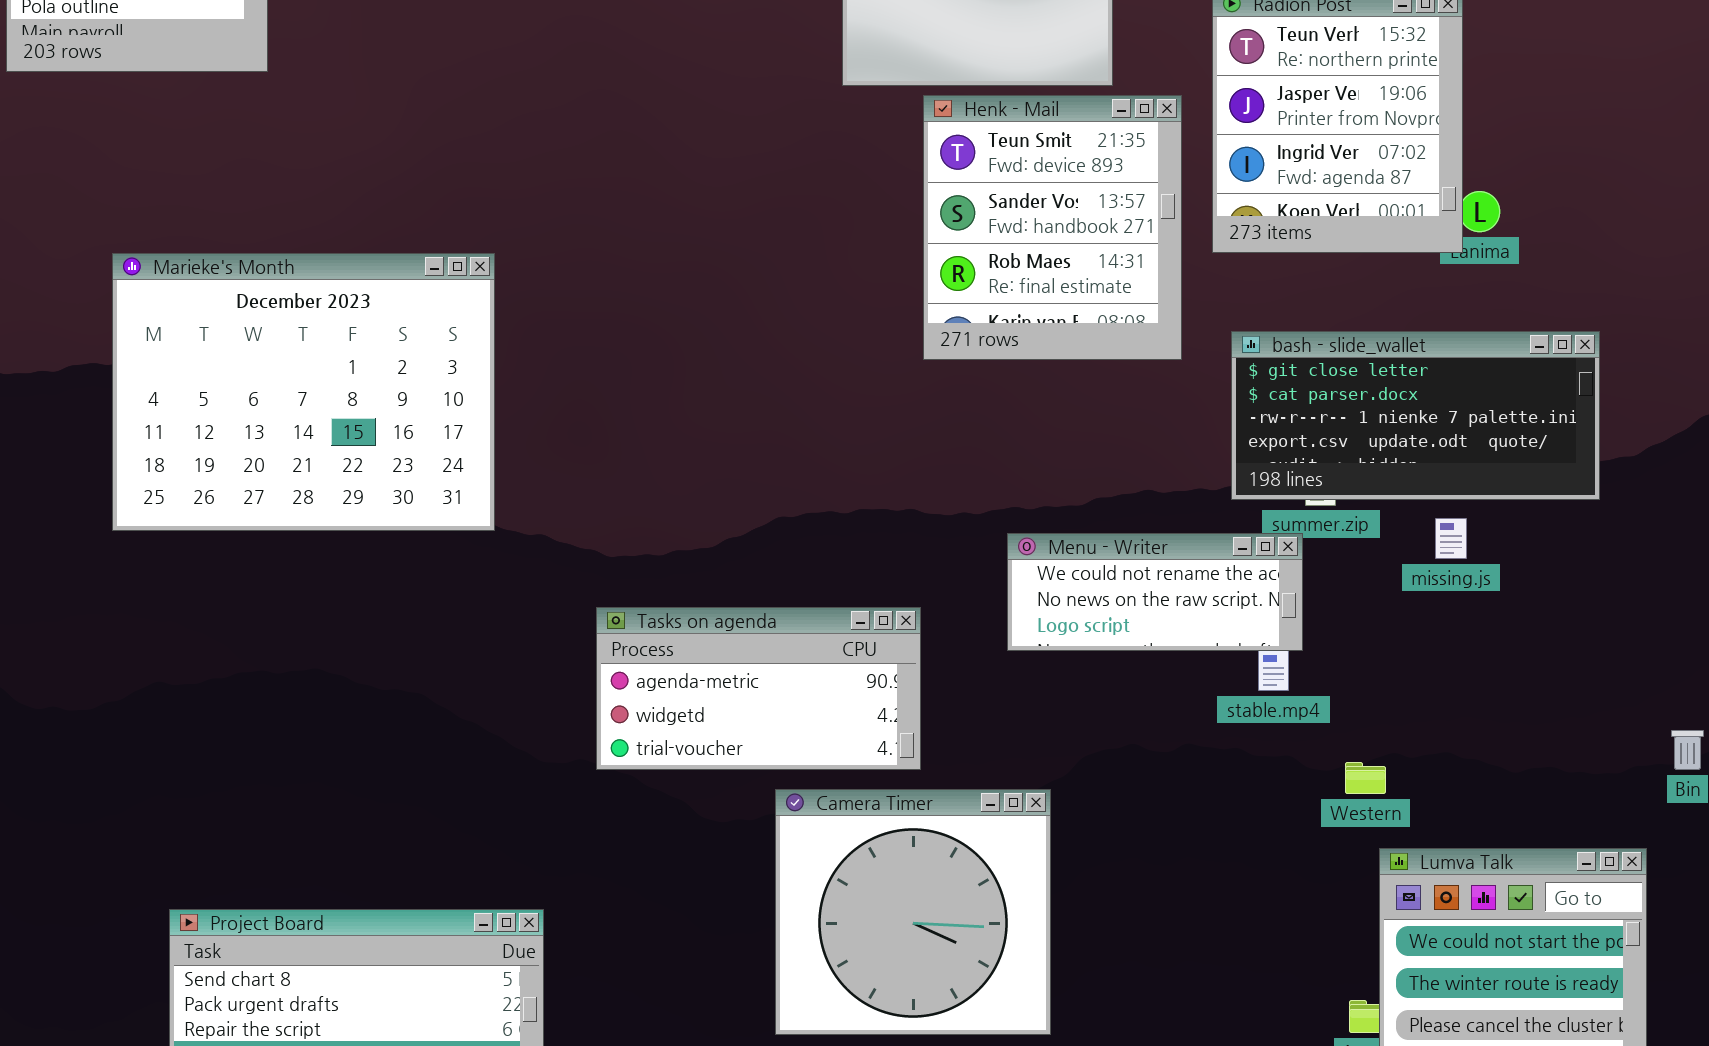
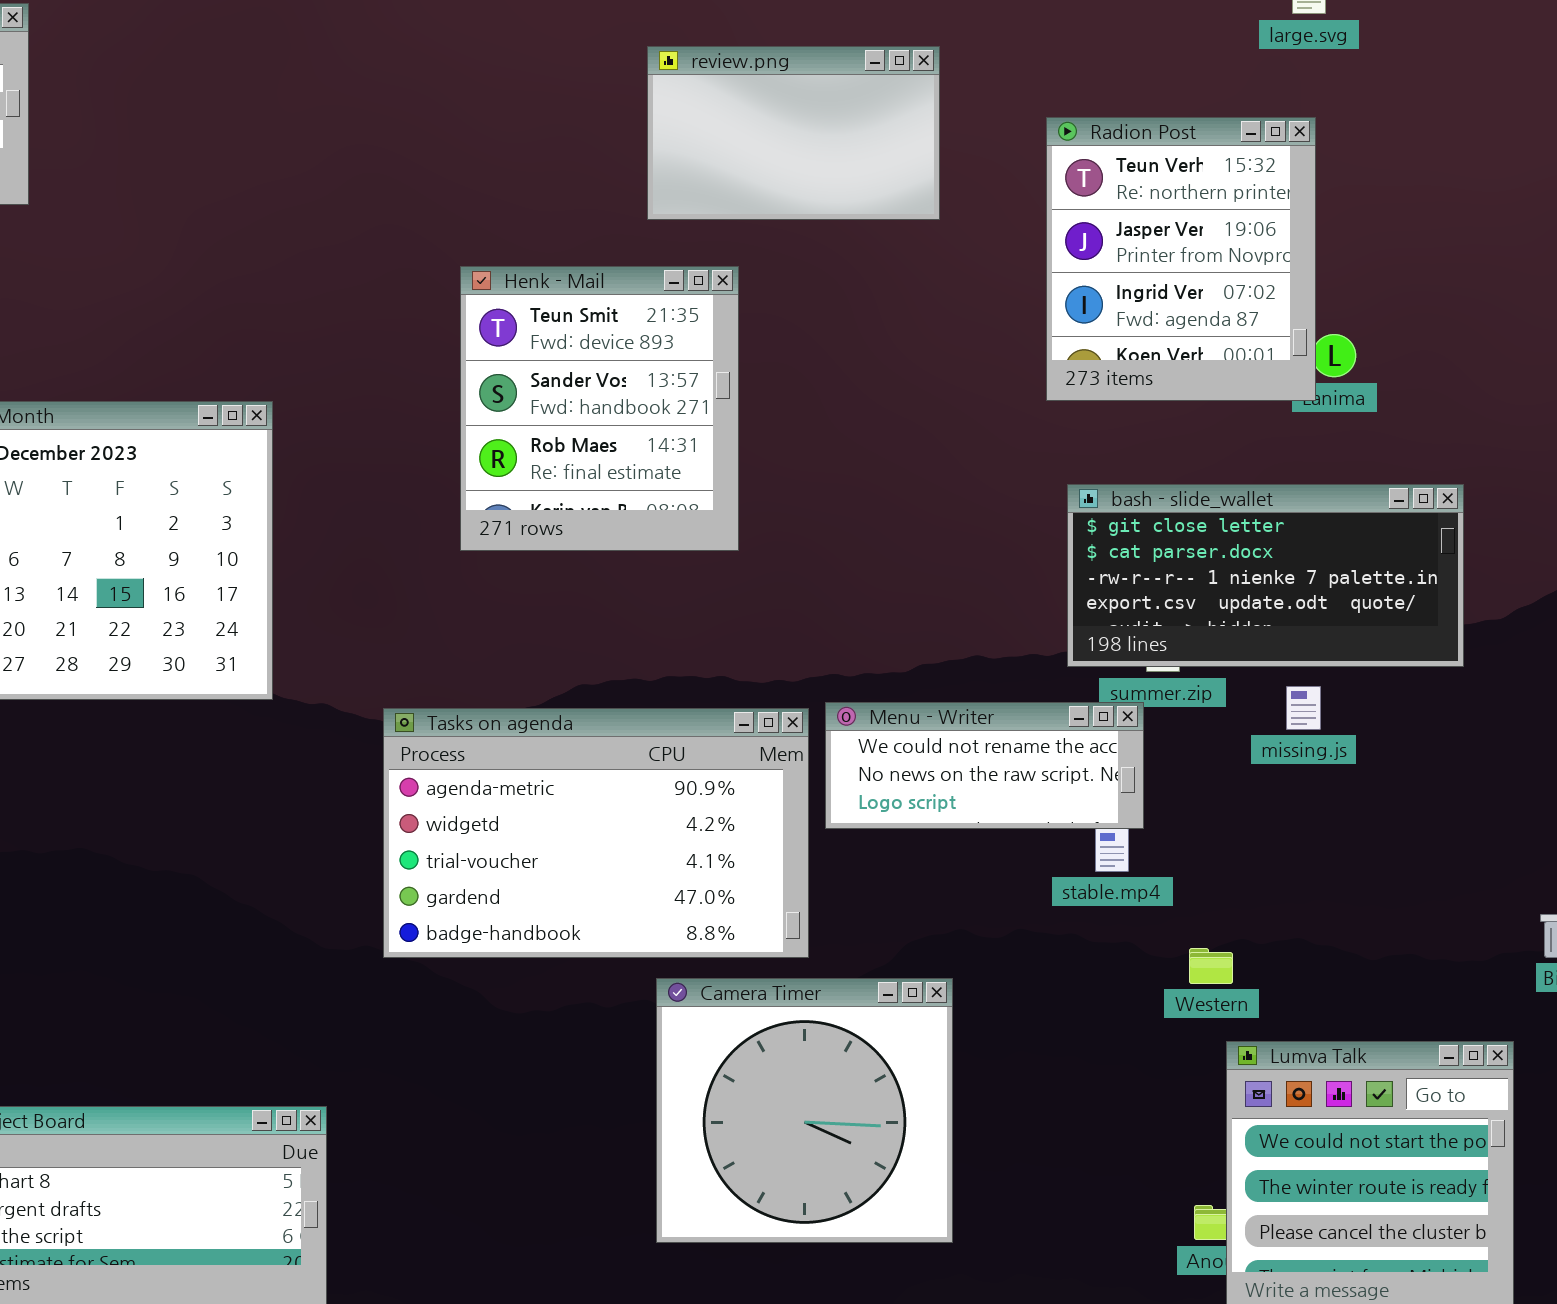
Henk - Mail: [923,95,1182,360] -> [460,266,739,551], moved
Tasks on agenda: [596,607,921,770] -> [383,708,809,958], resized
Camera Timer: [775,789,1051,1035] -> [656,978,953,1243], moved

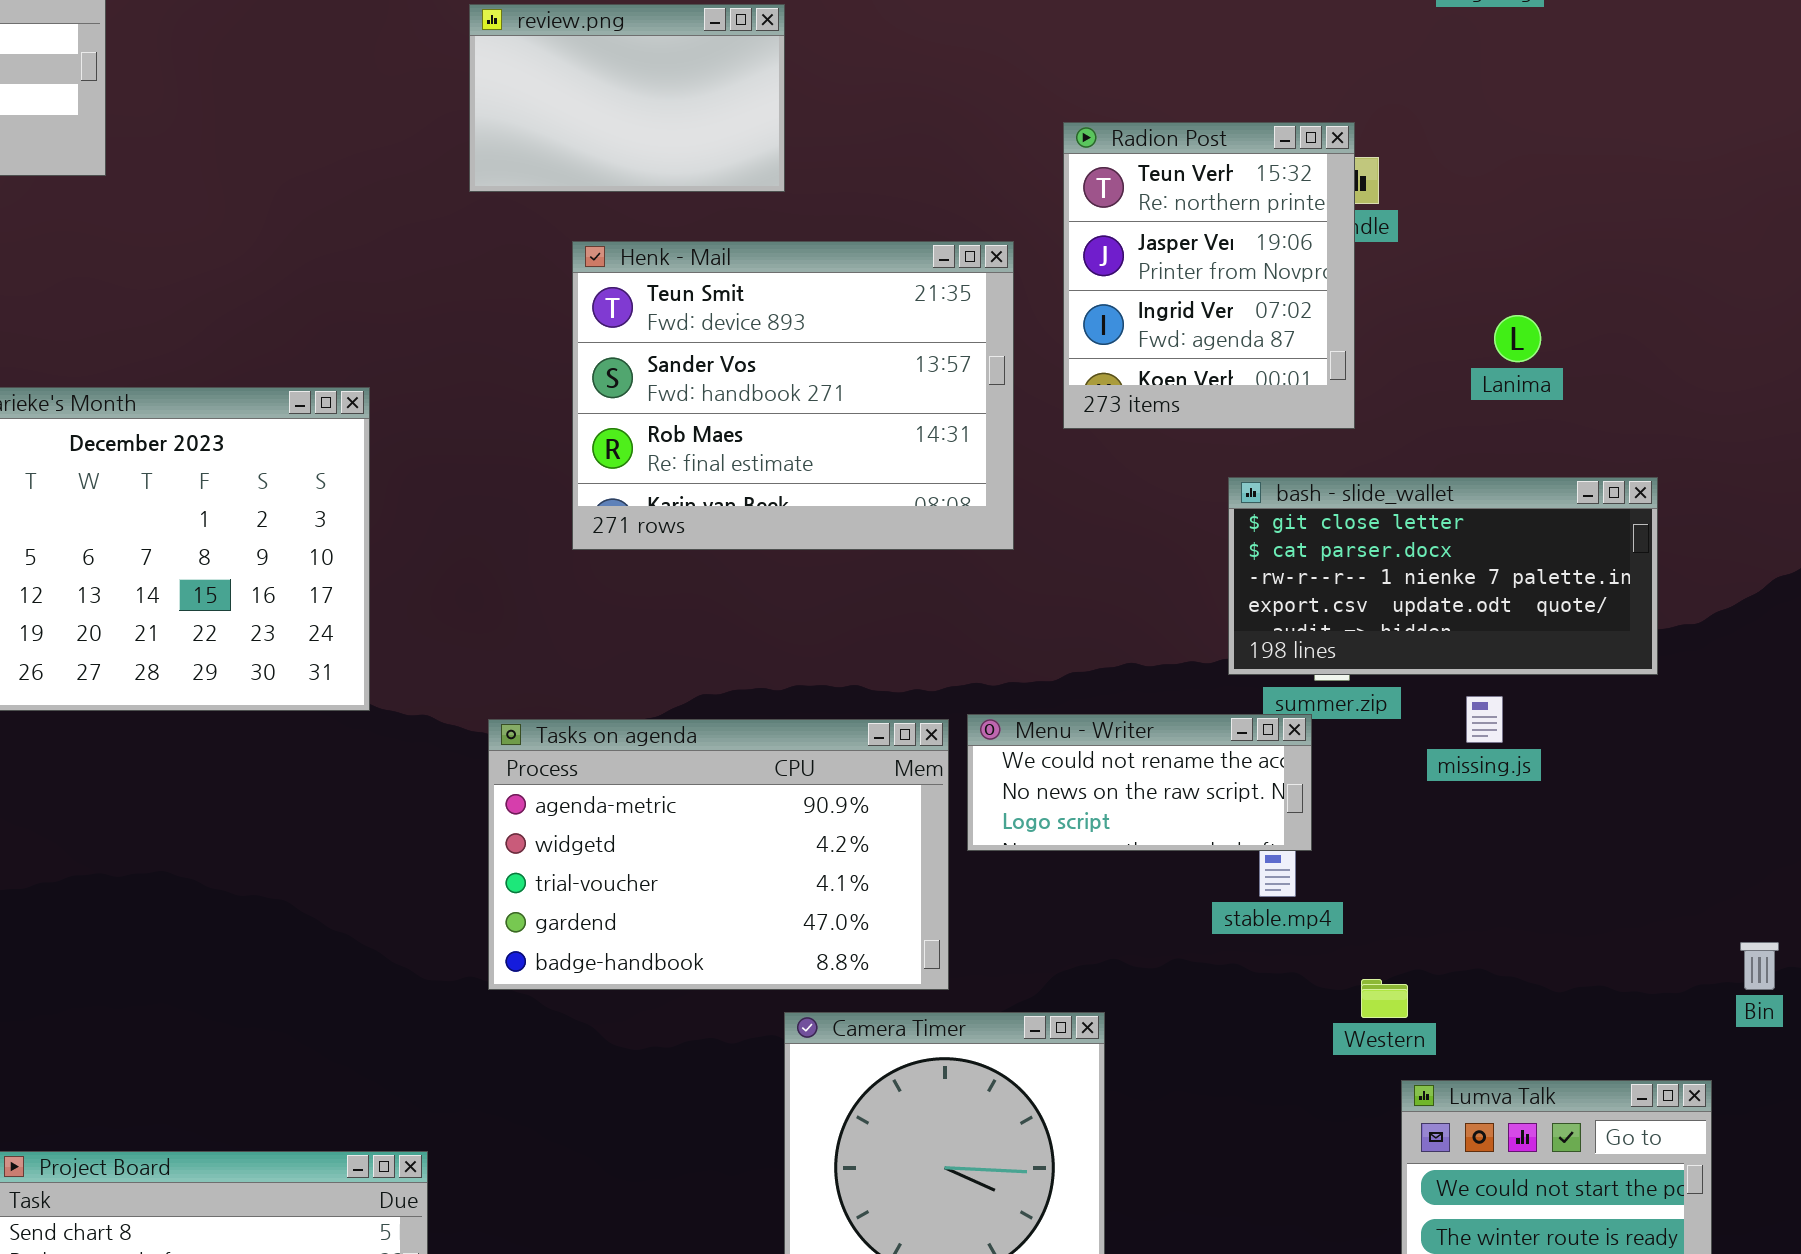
review.png: [647,46,940,220] -> [469,4,785,192], moved
Radion Post: [1046,117,1316,401] -> [1063,122,1355,429], moved
Henk - Mail: [460,266,739,551] -> [572,241,1014,550], resized

